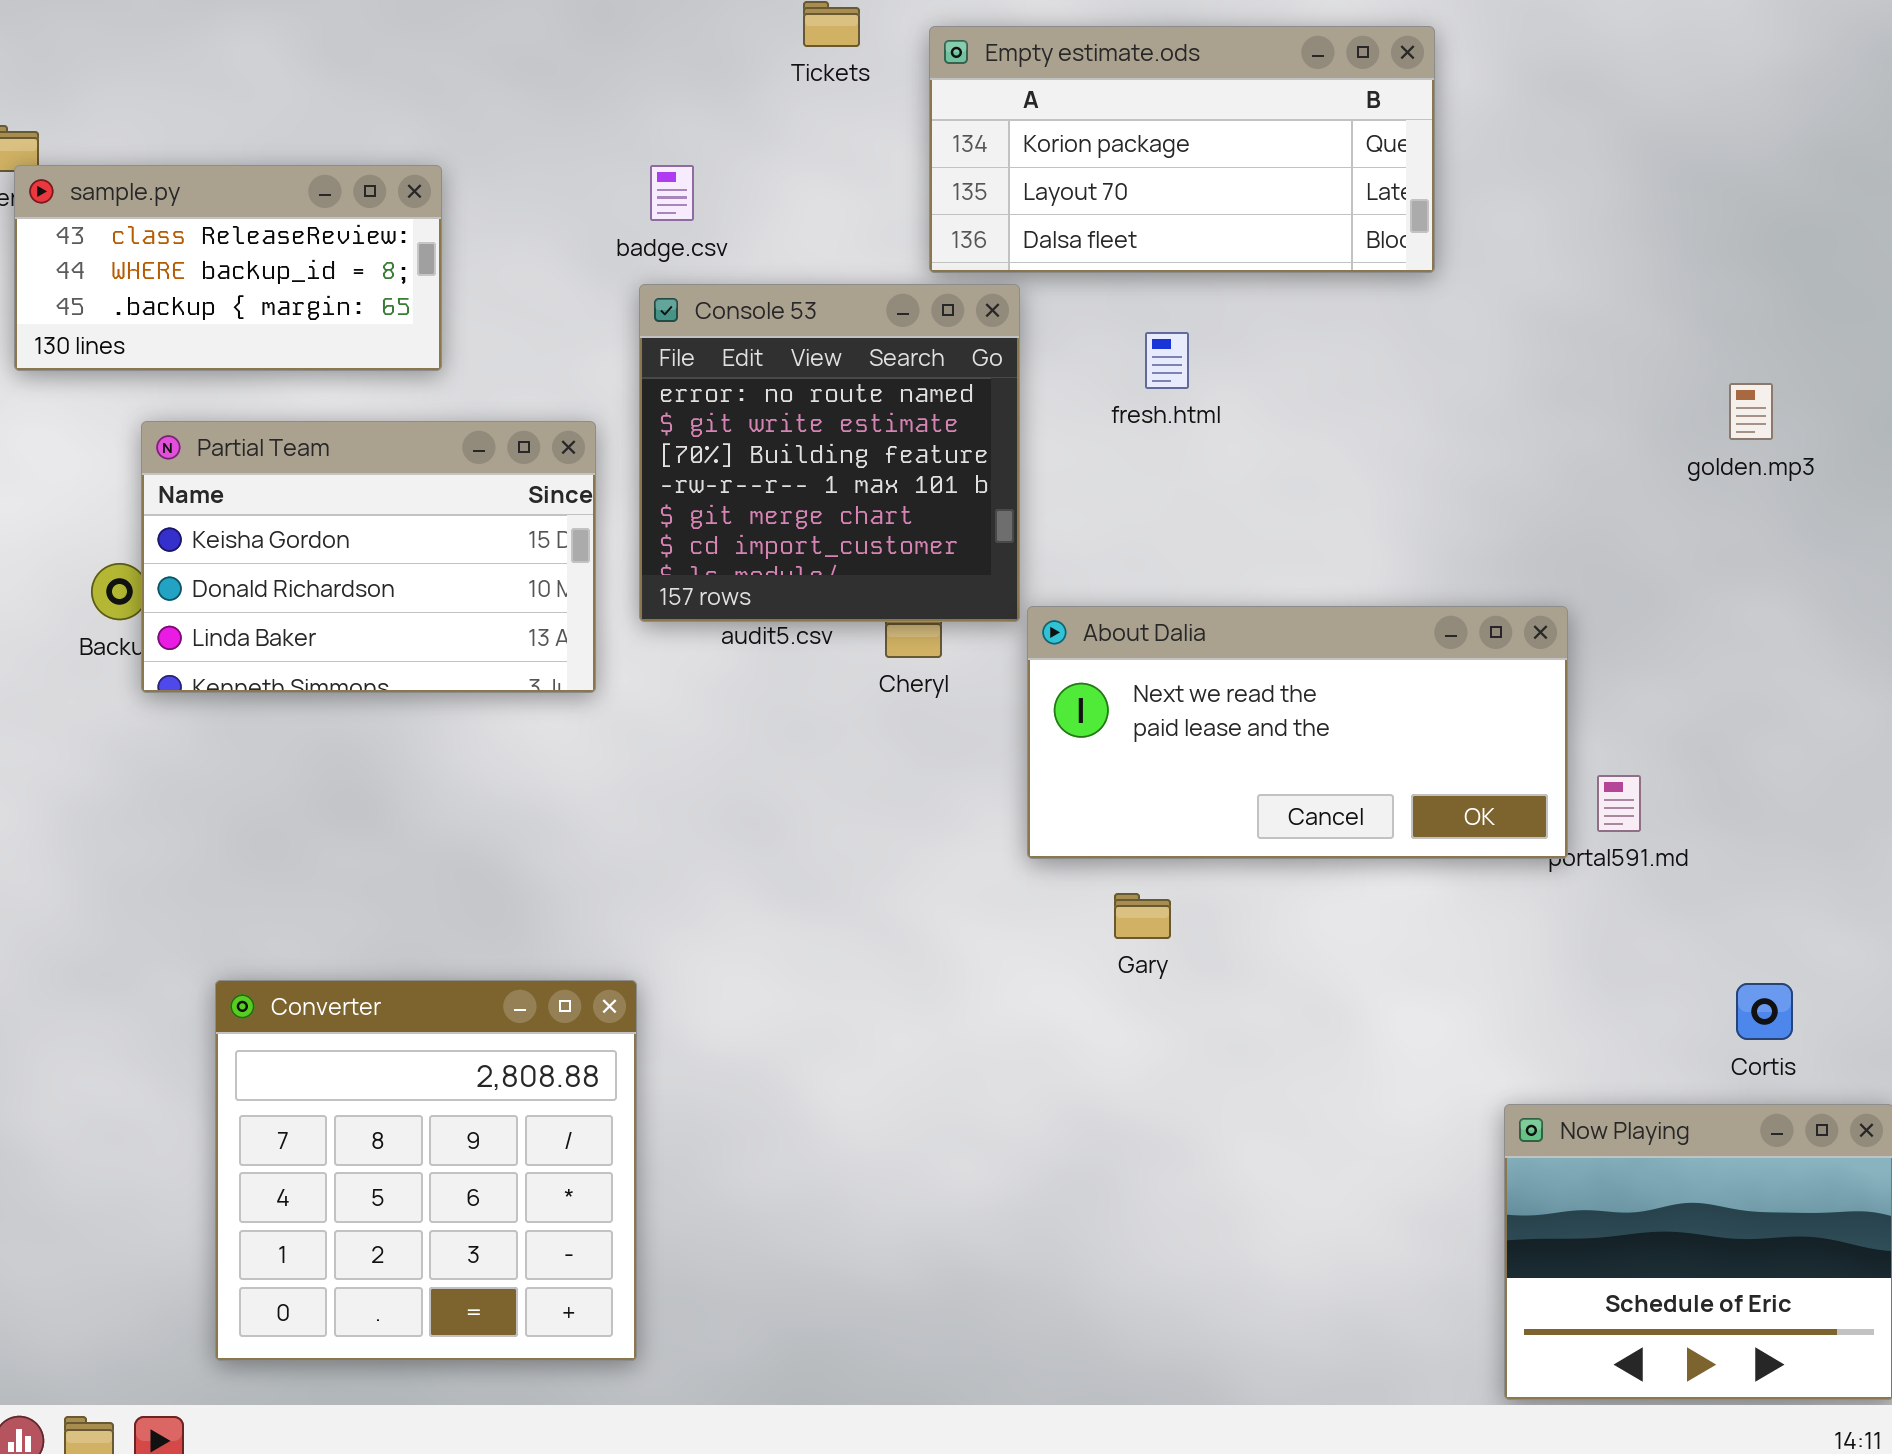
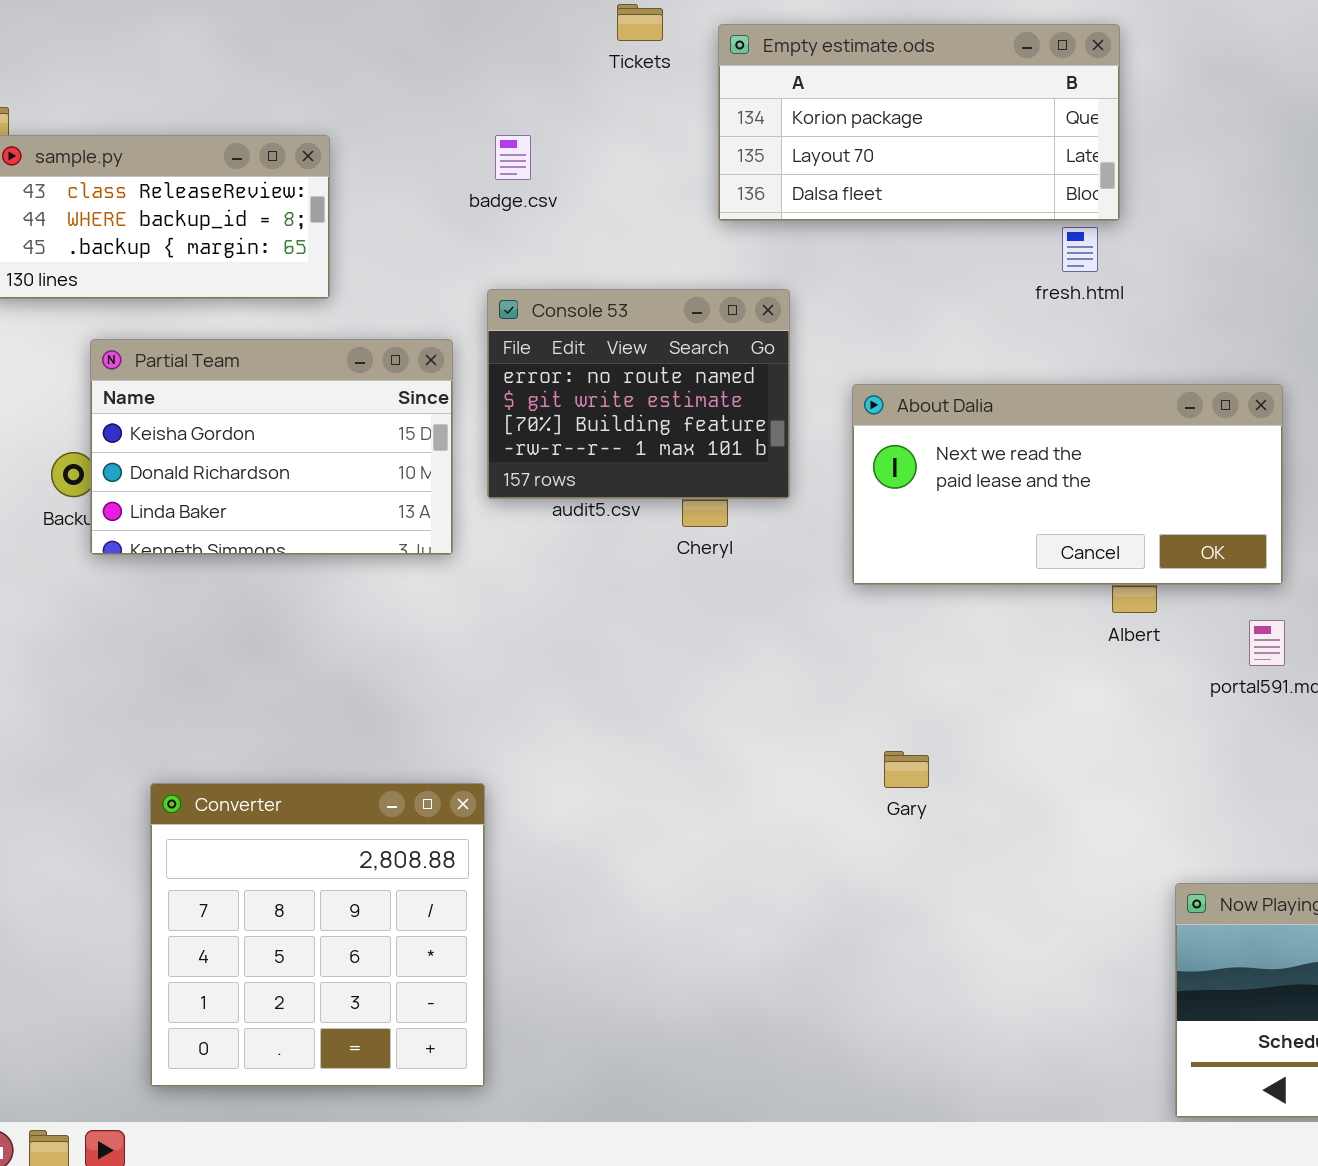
Console 53: [639,284,1020,622] -> [487,289,790,499], resized
fresh.html: [1145,332,1189,389] -> [1062,227,1098,272], moved
About Dalia: [1027,606,1568,859] -> [852,384,1283,585], moved
Gary: [1114,893,1171,939] -> [884,751,929,788], moved

